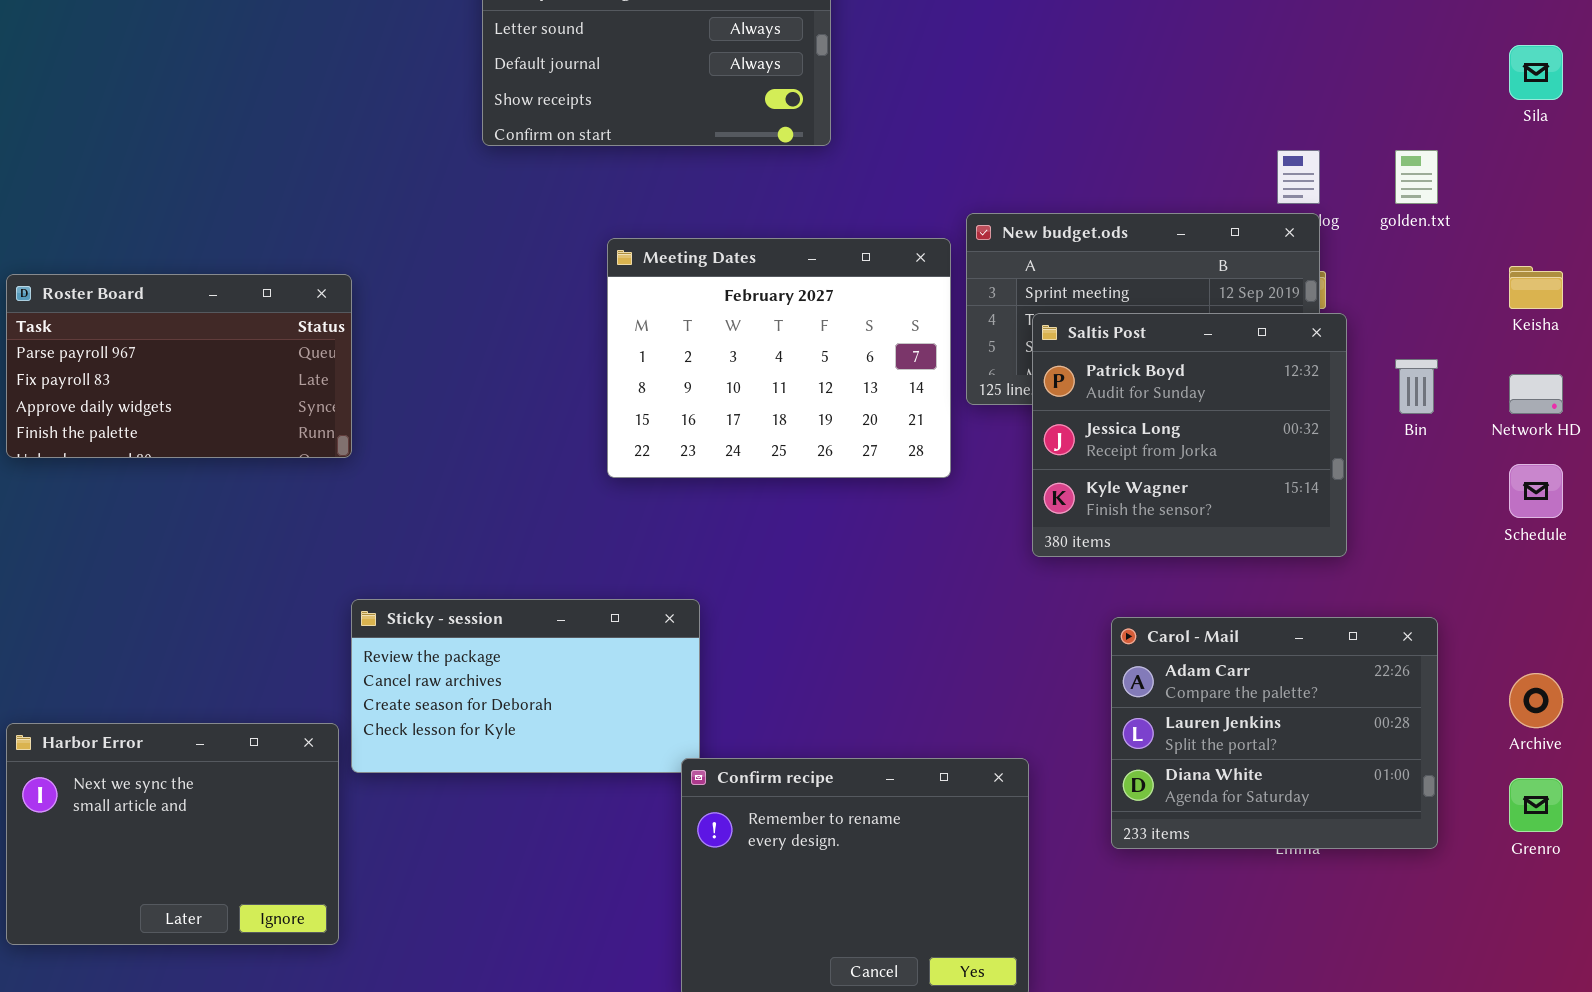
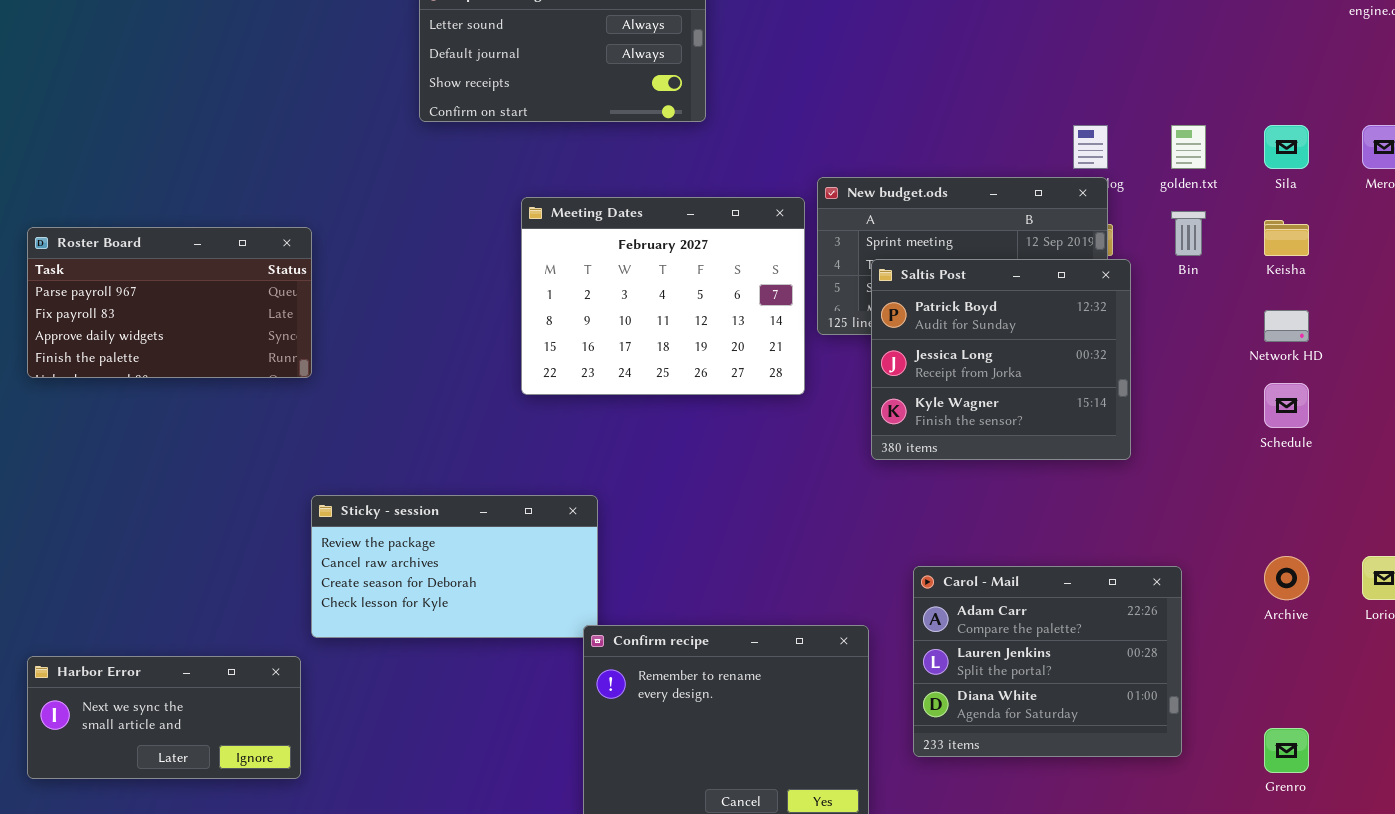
Sila: [1509,45,1563,100] -> [1264,125,1309,169], moved
Bin: [1395,359,1438,414] -> [1171,211,1206,256], moved
Carol - Mail: [1111,617,1438,849] -> [913,566,1182,757], moved
Harbor Error: [6,723,339,945] -> [27,656,301,779], resized
Grenro: [1509,778,1563,832] -> [1264,728,1309,773], moved

